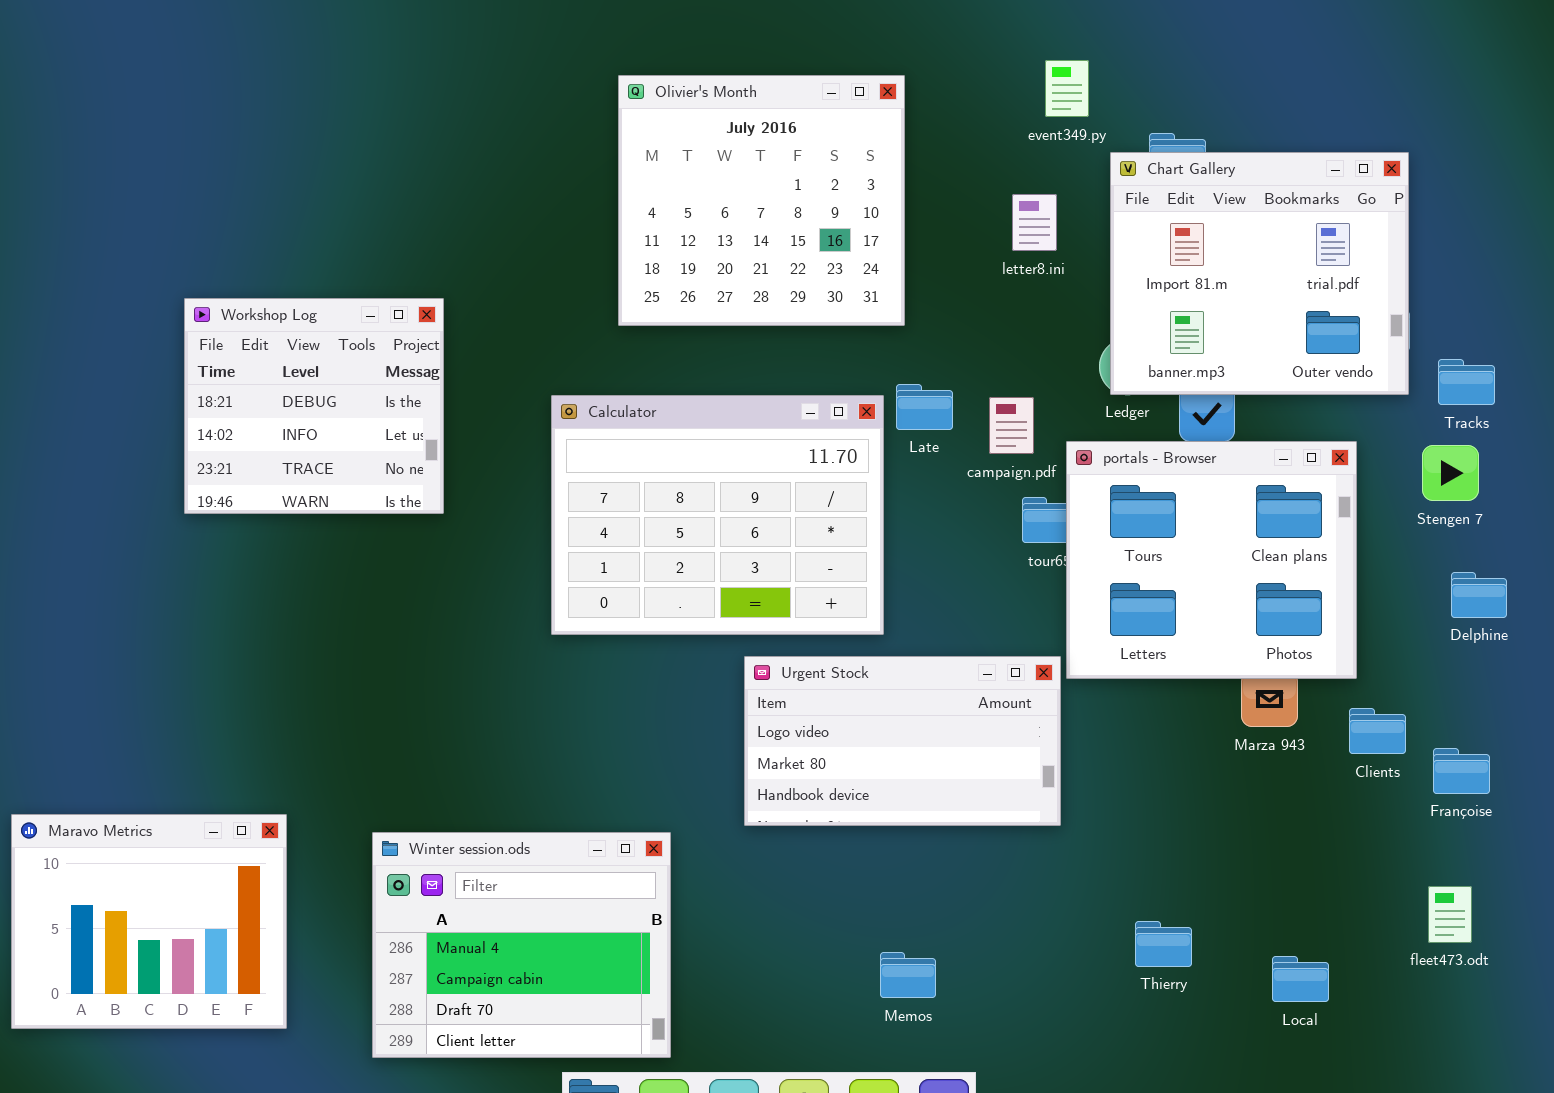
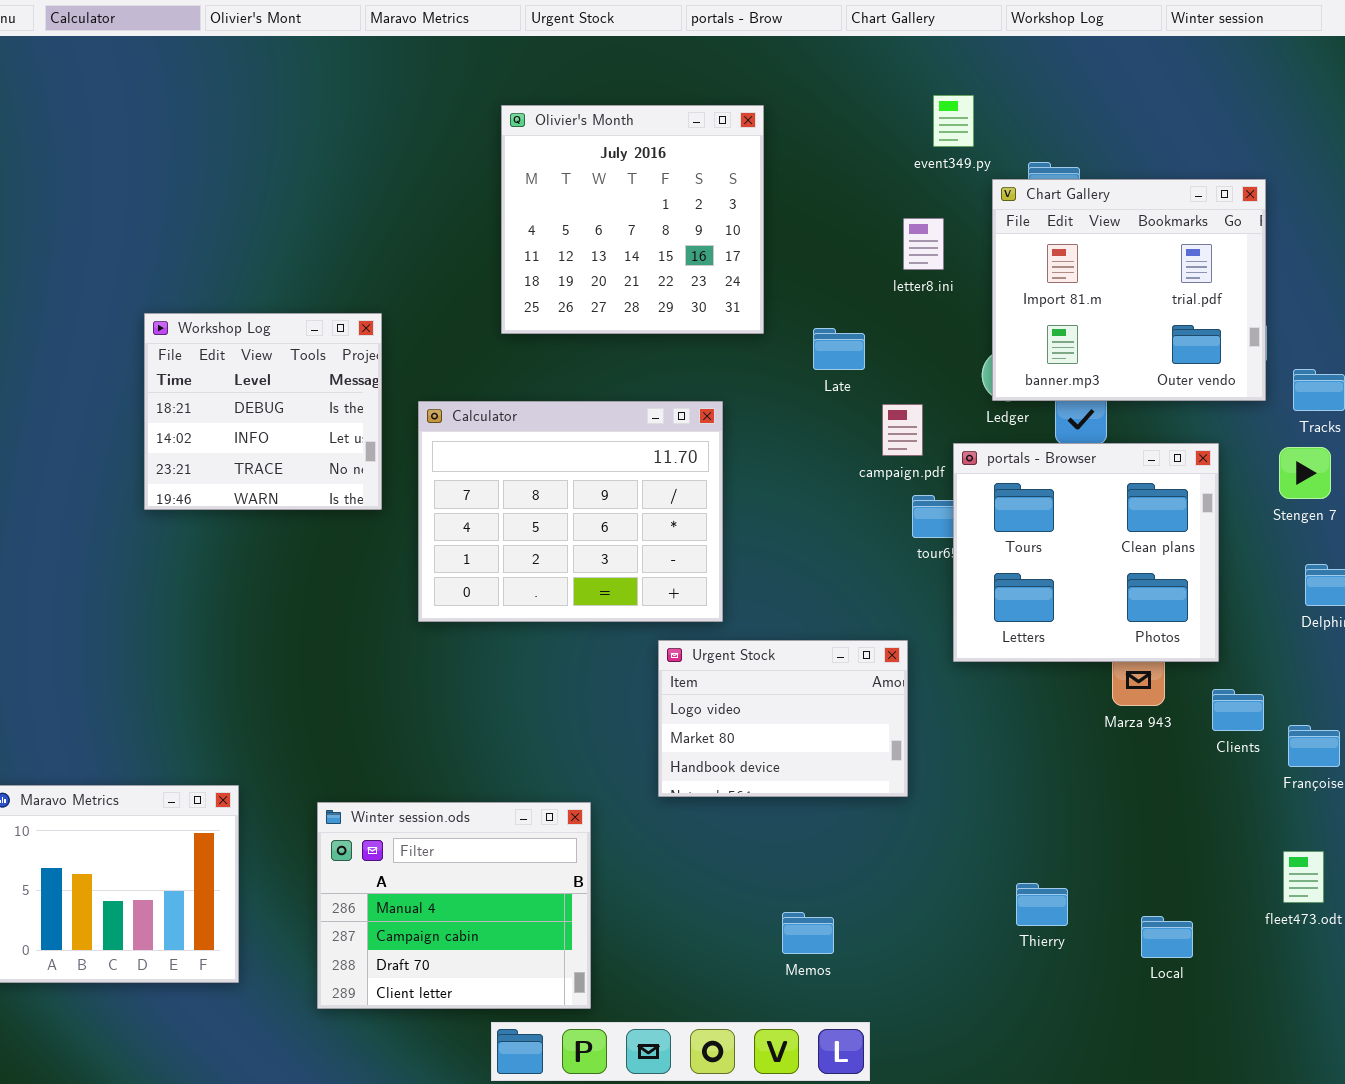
Olivier's Month: [618,75,905,326] -> [501,105,764,334], moved
Late: [896,384,953,430] -> [813,328,865,370], moved
Calculator: [551,395,884,635] -> [418,401,723,622], moved
Urgent Stock: [744,656,1061,826] -> [658,640,908,797], resized

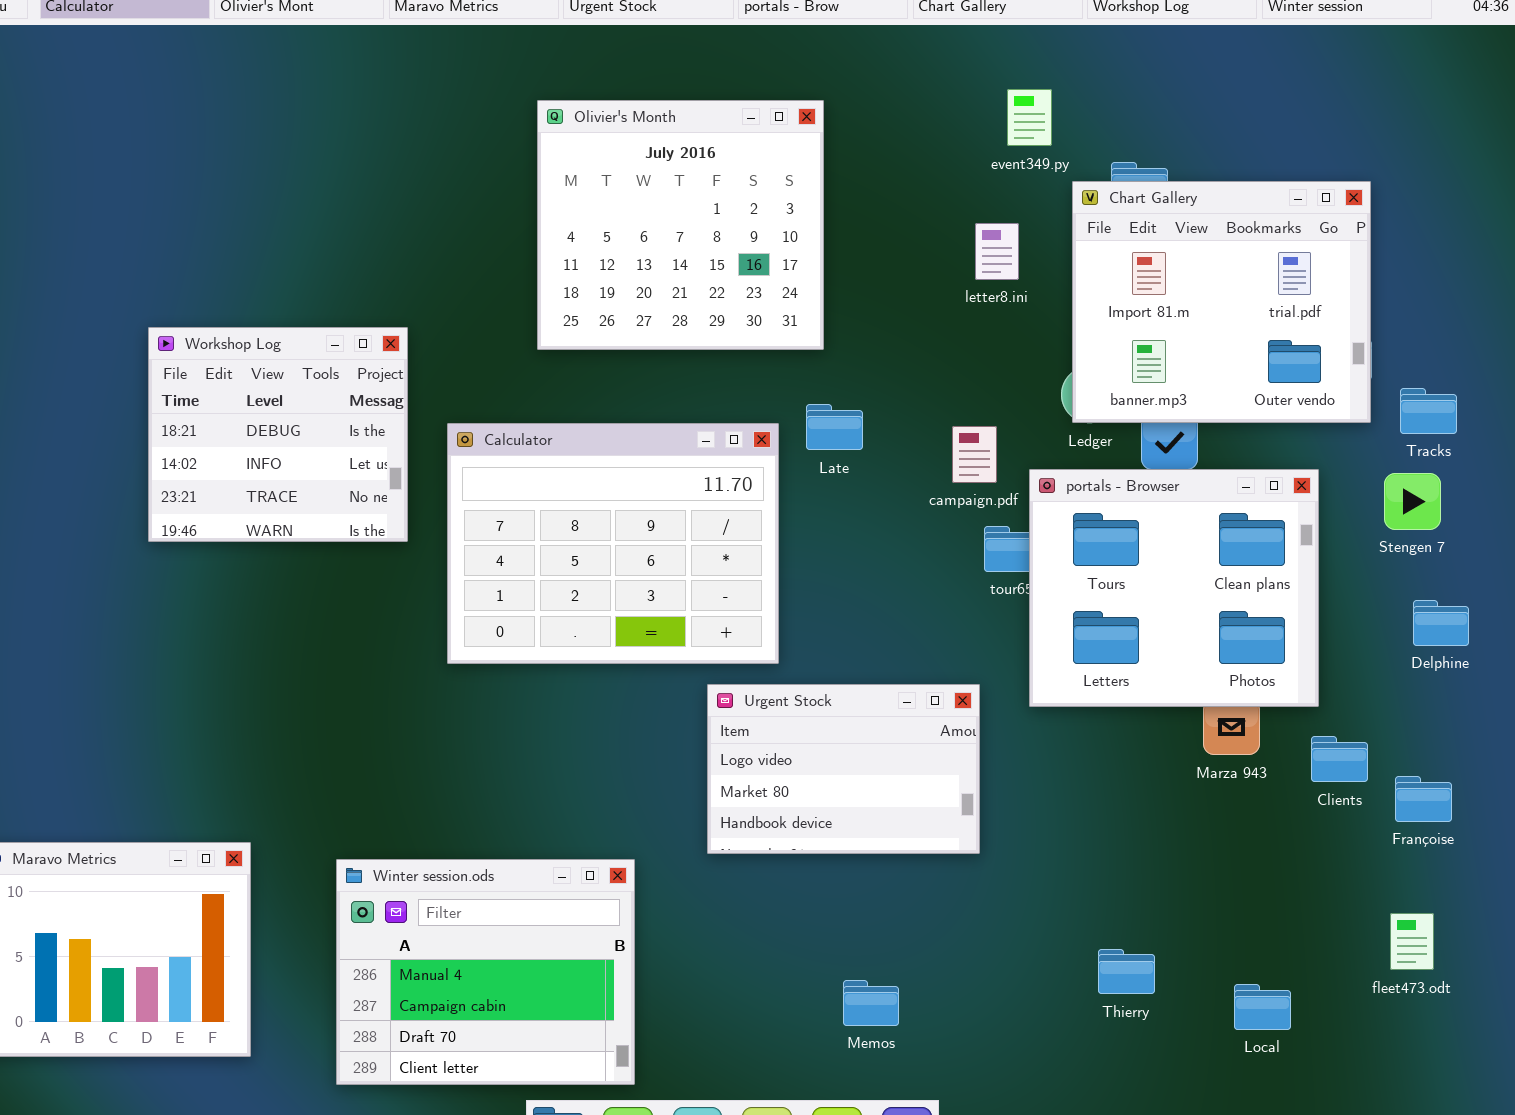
Late: [813,328,865,370] -> [806,404,863,450], moved

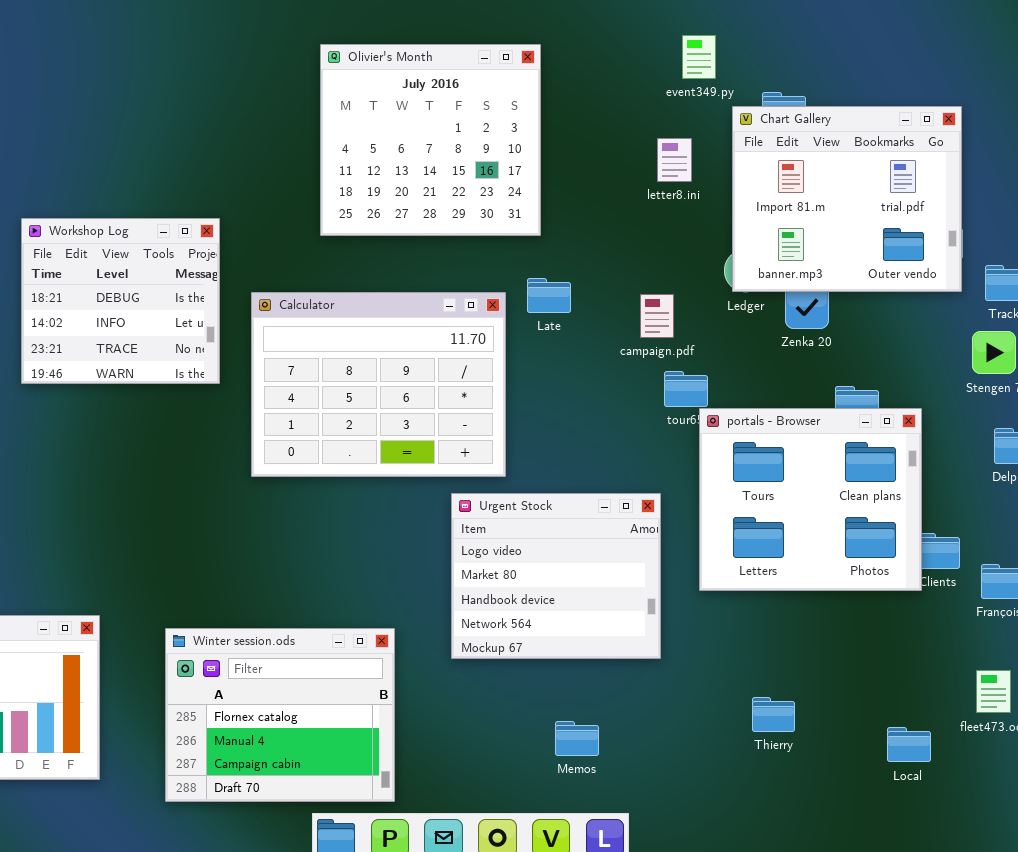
portals - Browser: [1029,469,1319,707] -> [699,408,922,591], moved
Urgent Stock: [707,684,980,854] -> [451,493,661,659], resized
Winter session.ods: [336,859,635,1085] -> [165,628,395,802], scrolled up 1 row
Local: [1234,984,1291,1030] -> [887,727,931,762], moved

